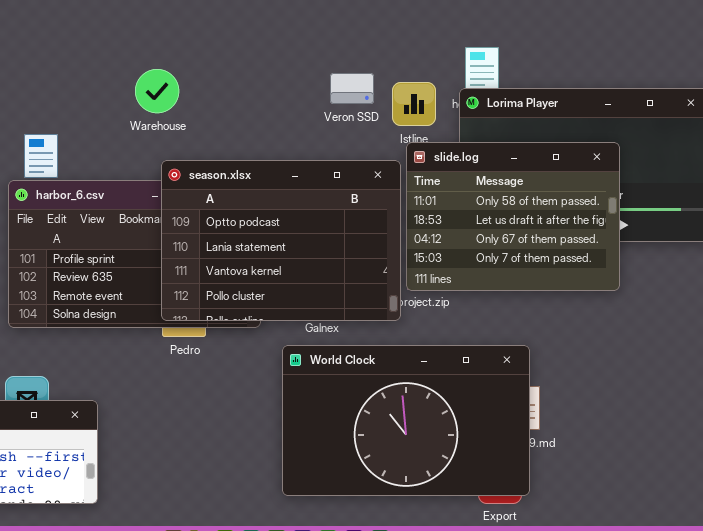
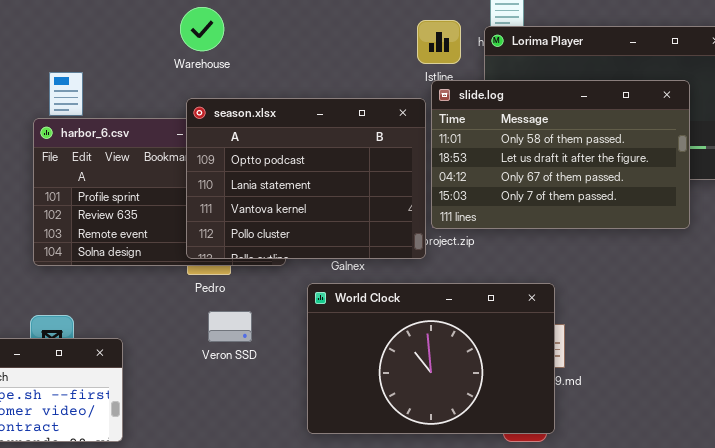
Warehouse: [135,69,179,113] -> [180,7,224,51], moved
Veron SSD: [330,73,374,104] -> [208,311,252,342], moved
slide.log: [406,142,620,291] -> [431,80,690,229], resized

